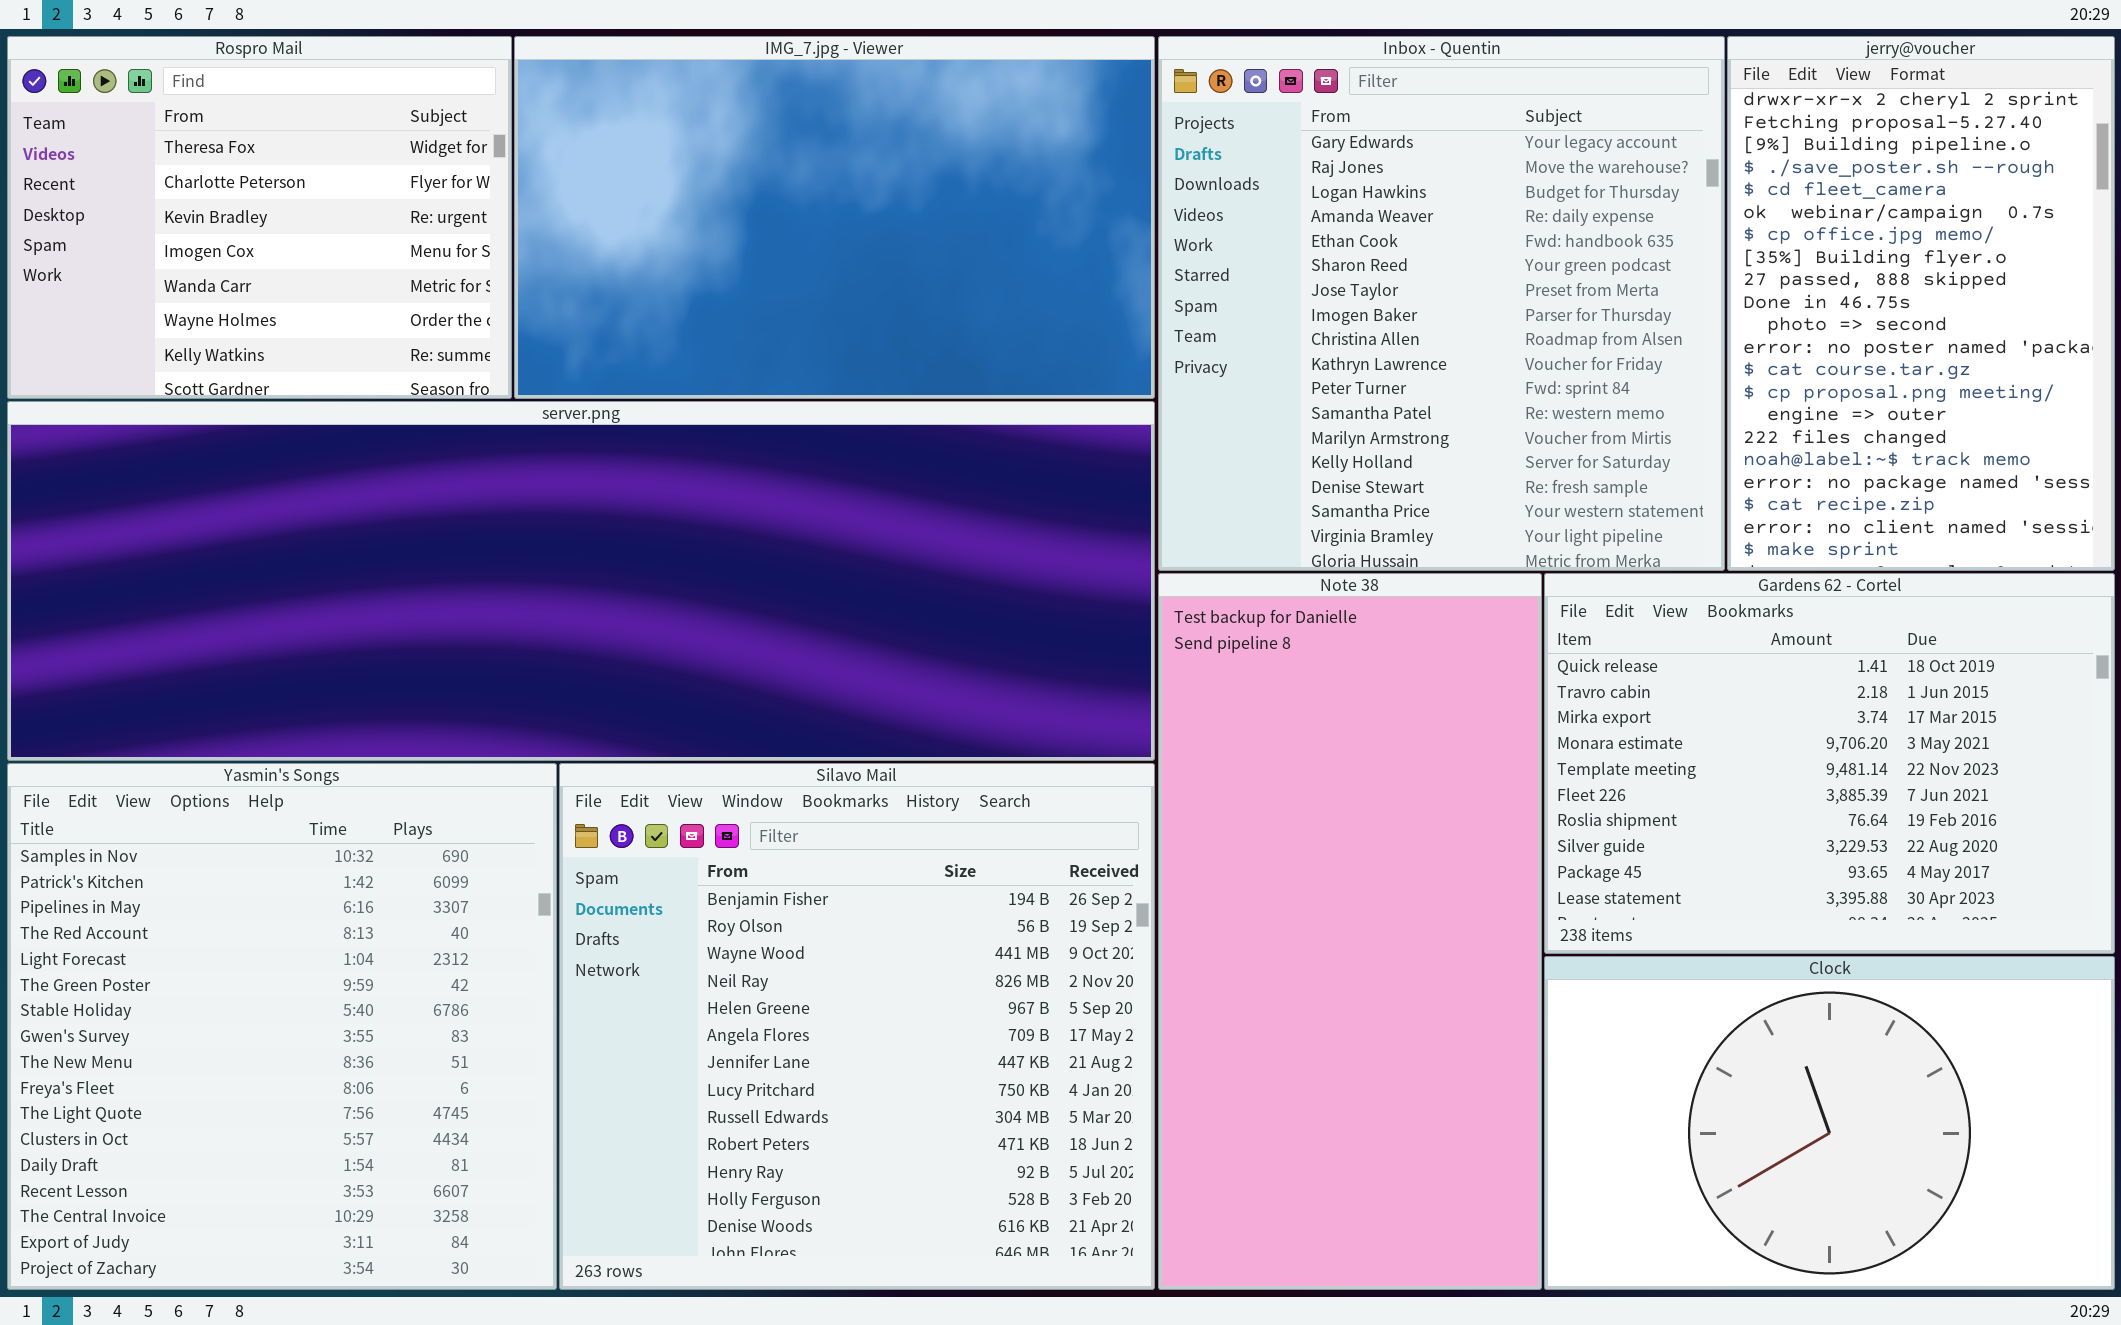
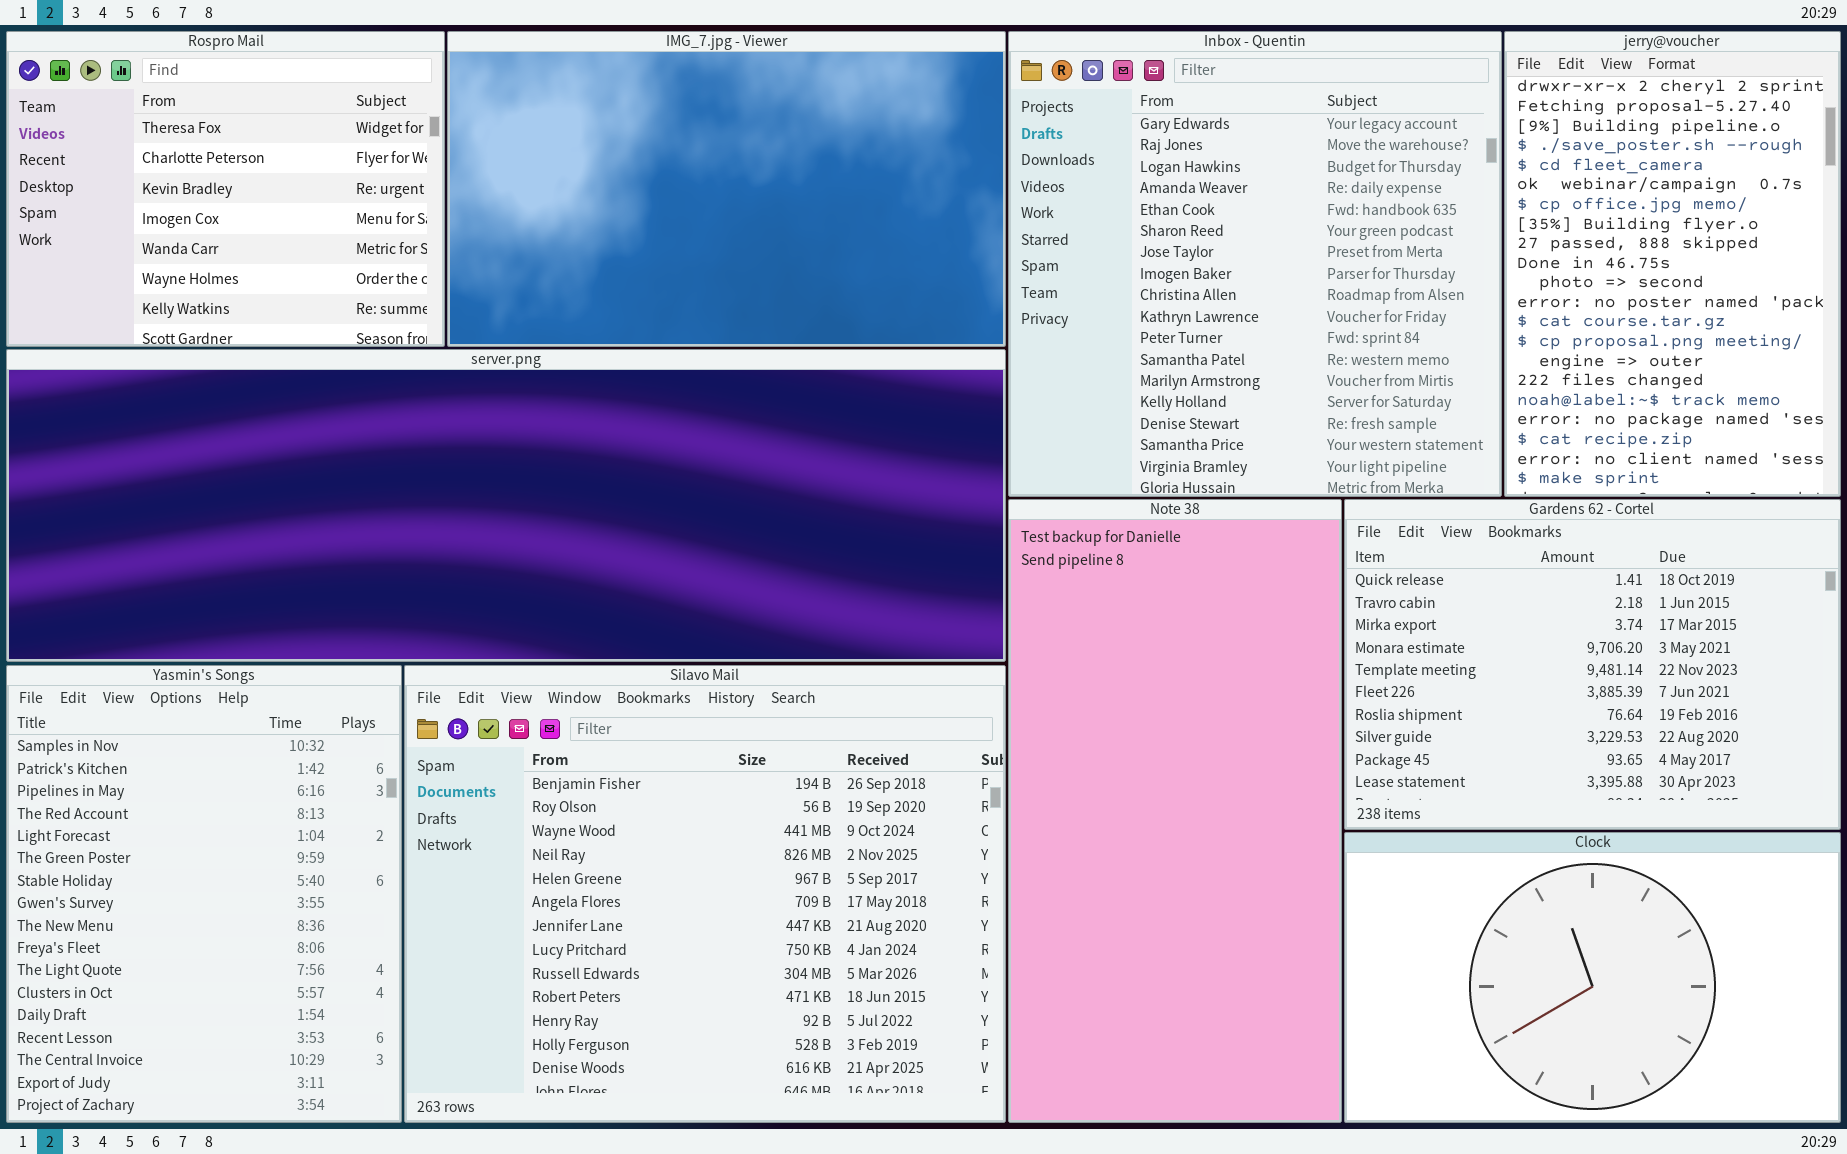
Yasmin's Songs: [7,763,557,1290] -> [6,665,402,1123], resized
Silavo Mail: [559,763,1155,1290] -> [404,665,1006,1123], resized

